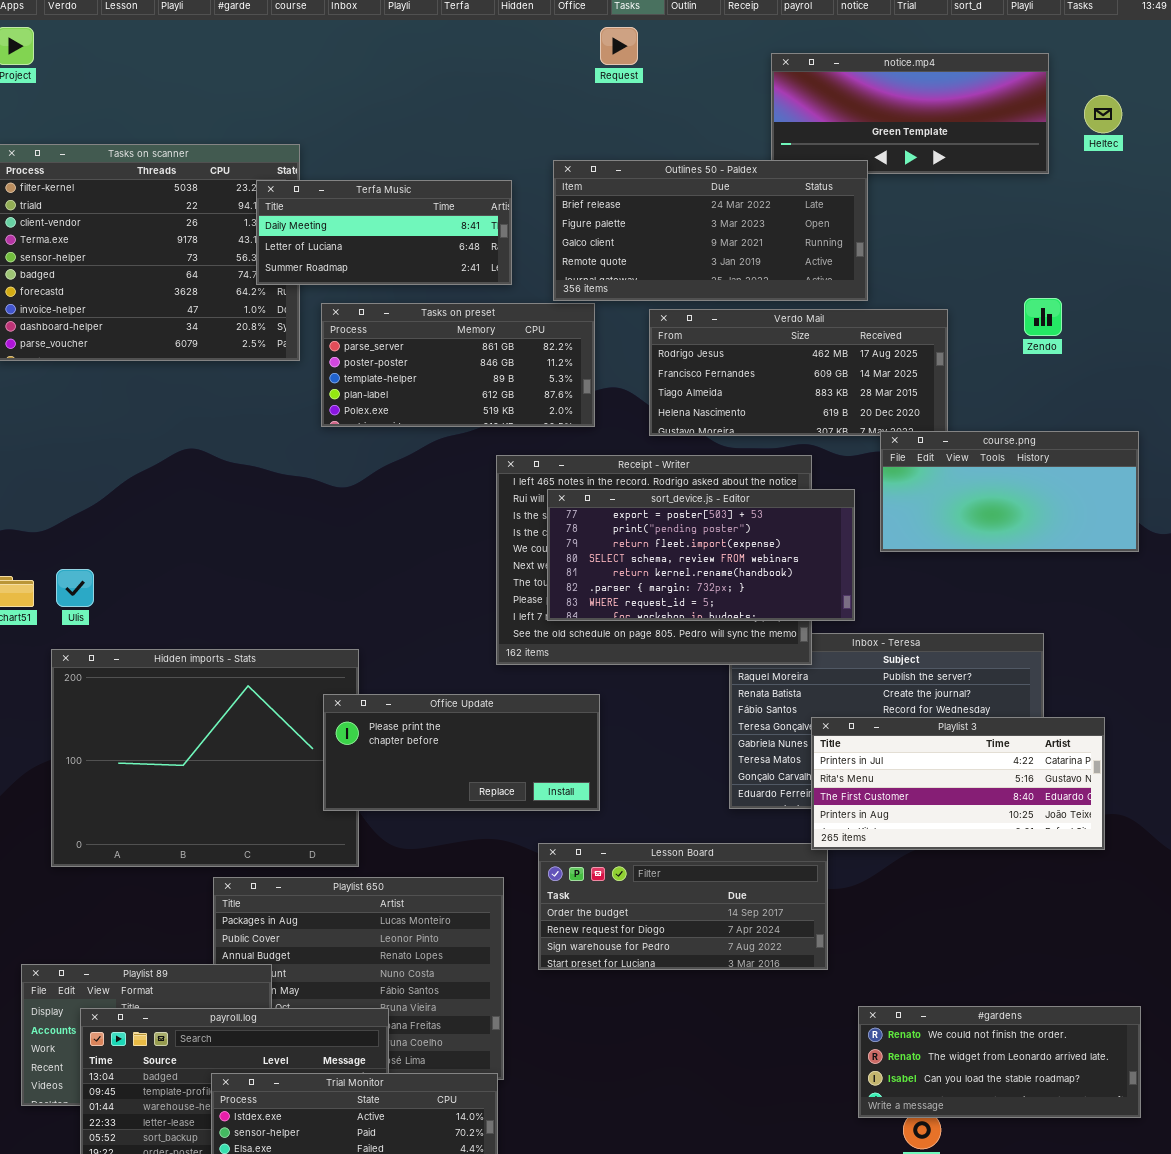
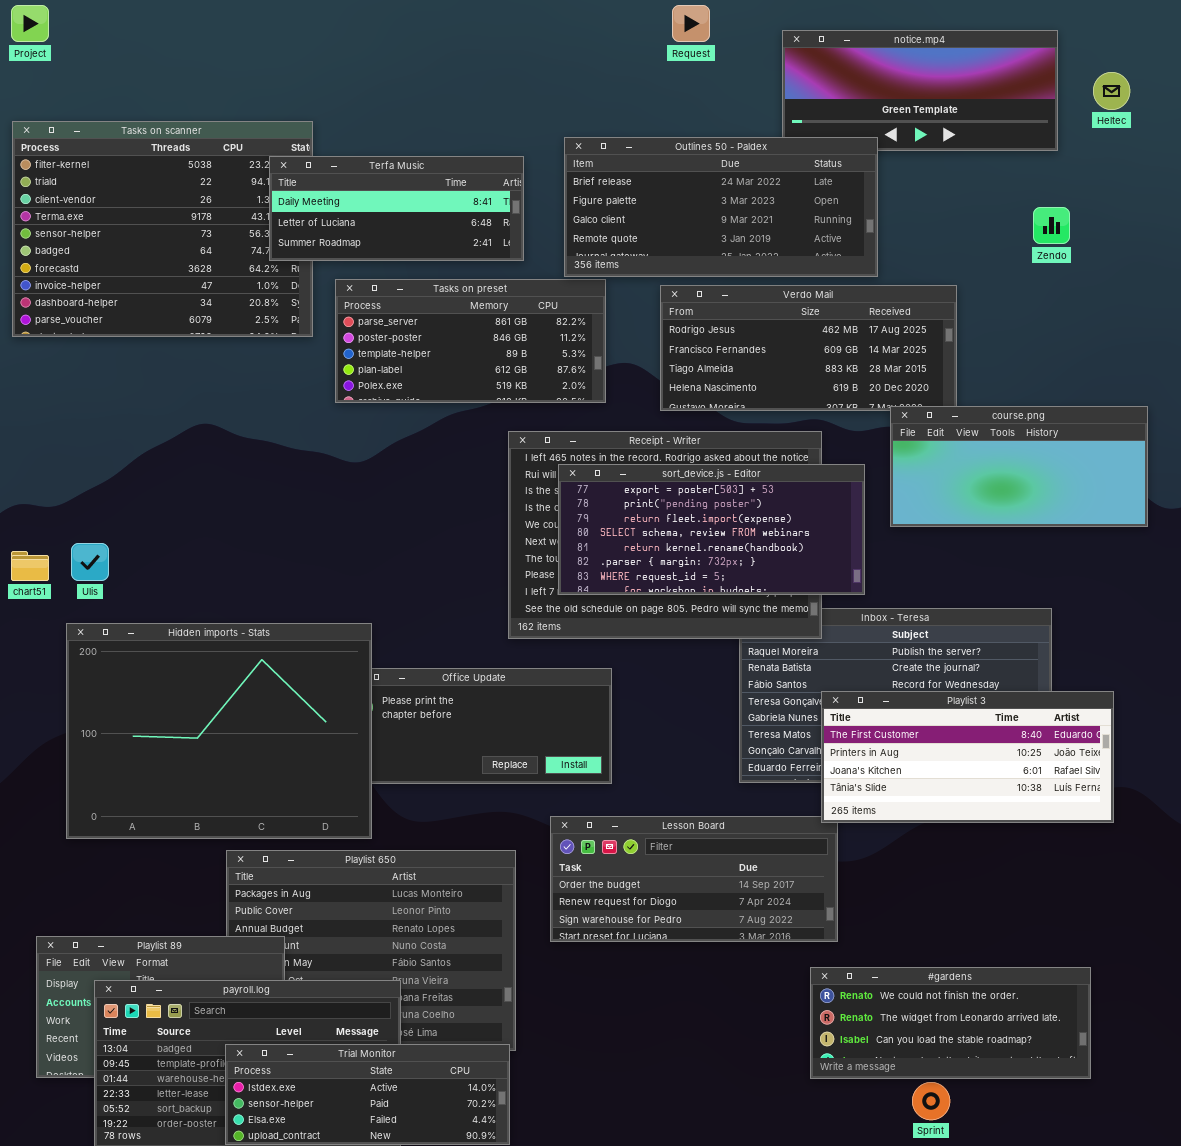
Request: [600,27,638,65] -> [672,5,710,42], moved
Zendo: [1024,298,1062,336] -> [1033,207,1070,244], moved
Hidden imports - Stats: [51,649,359,867] -> [66,623,372,839], raised
Playlist 3: [811,717,1105,850] -> [821,691,1114,823], scrolled down 2 rows
#gardens: [858,1006,1141,1118] -> [810,967,1091,1079], moved

